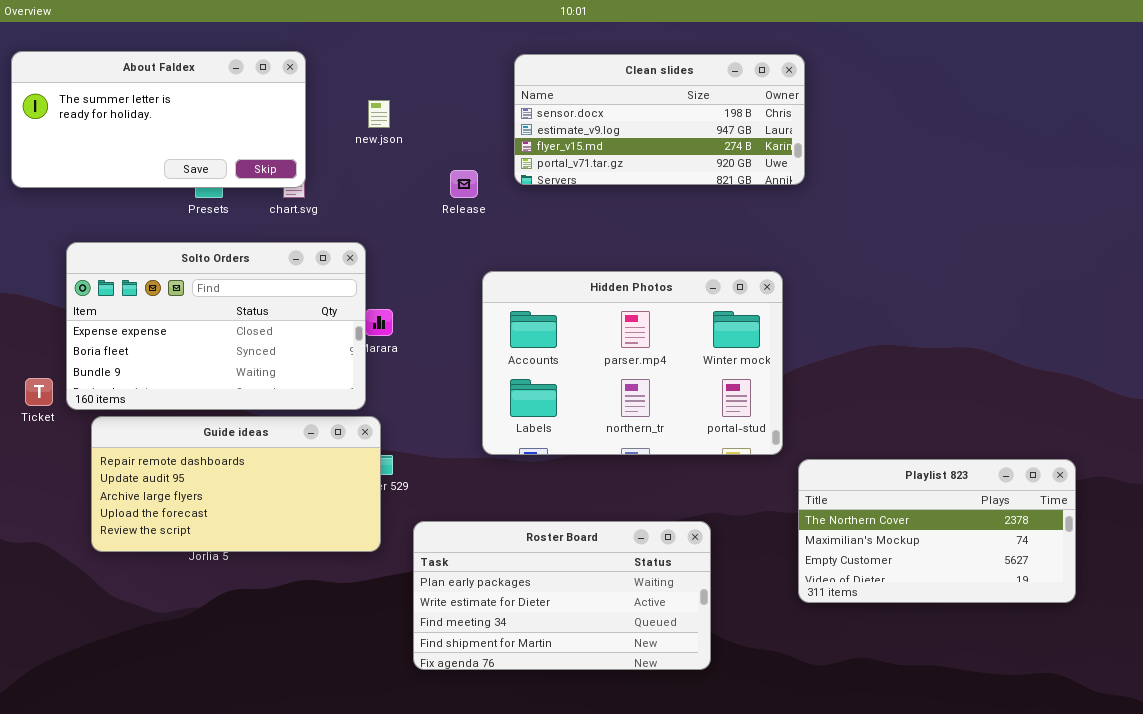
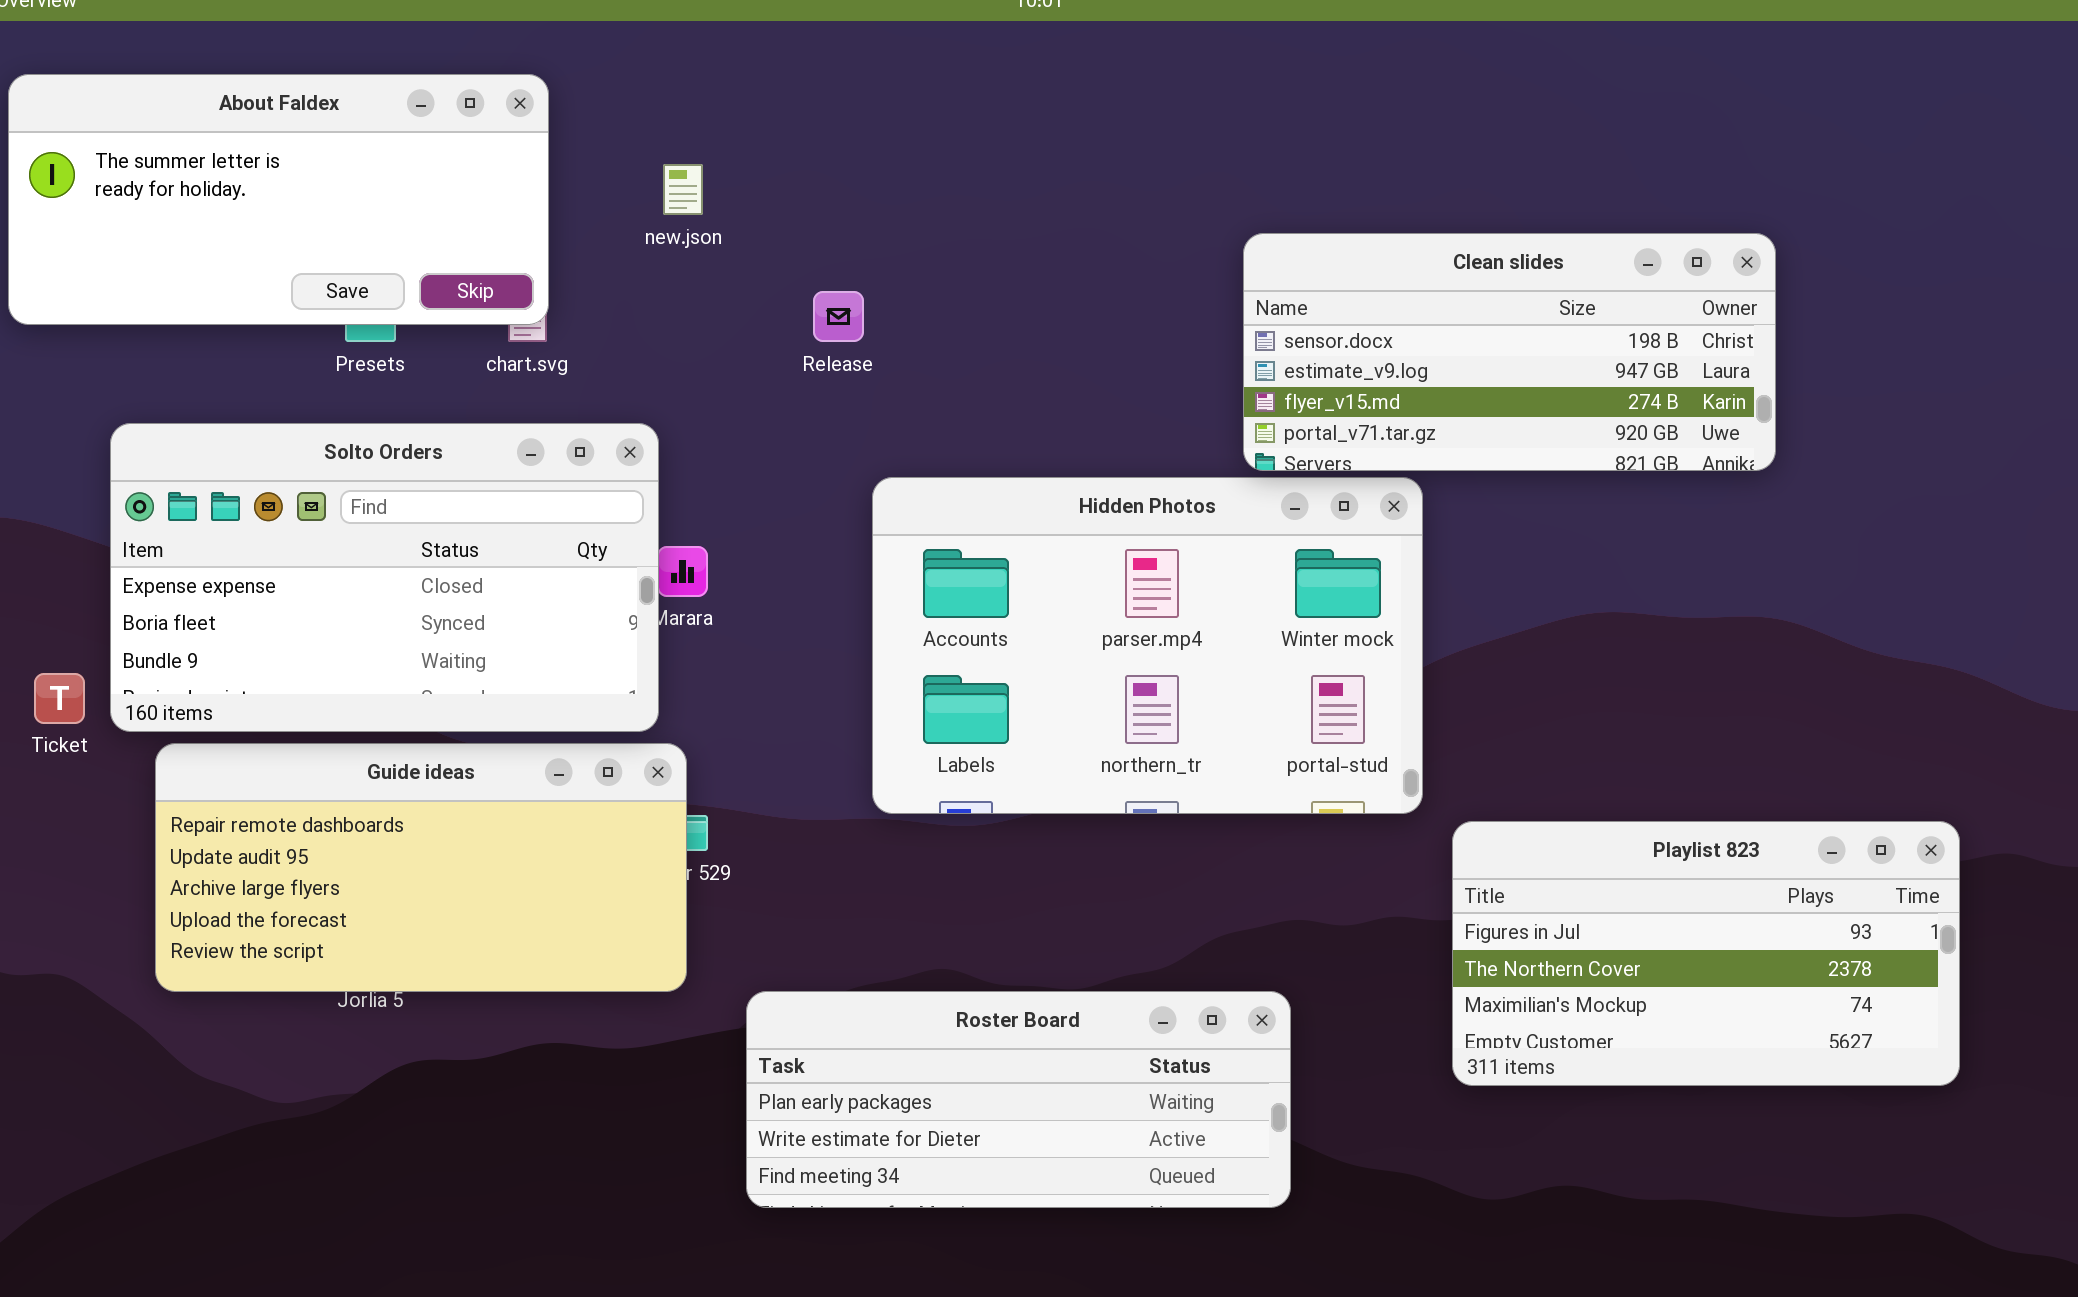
Clean slides: [514,54,805,185] -> [1243,233,1776,471], moved
Playlist 823: [798,459,1076,603] -> [1452,821,1960,1086], scrolled up 1 row
Roster Board: [413,521,711,670] -> [746,991,1291,1208], resized

